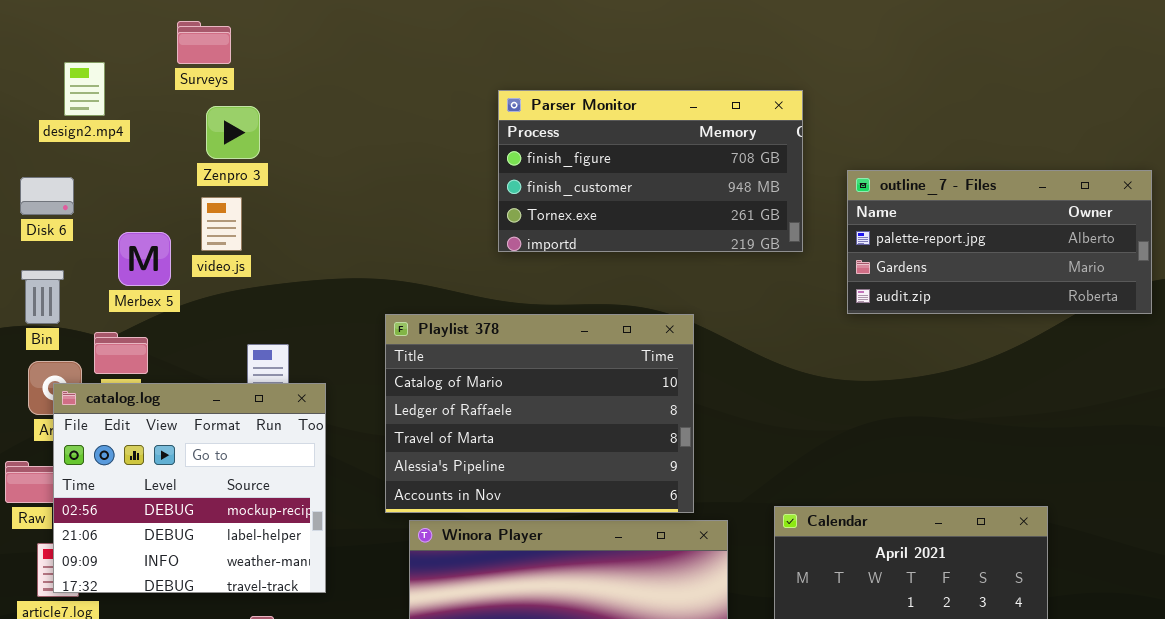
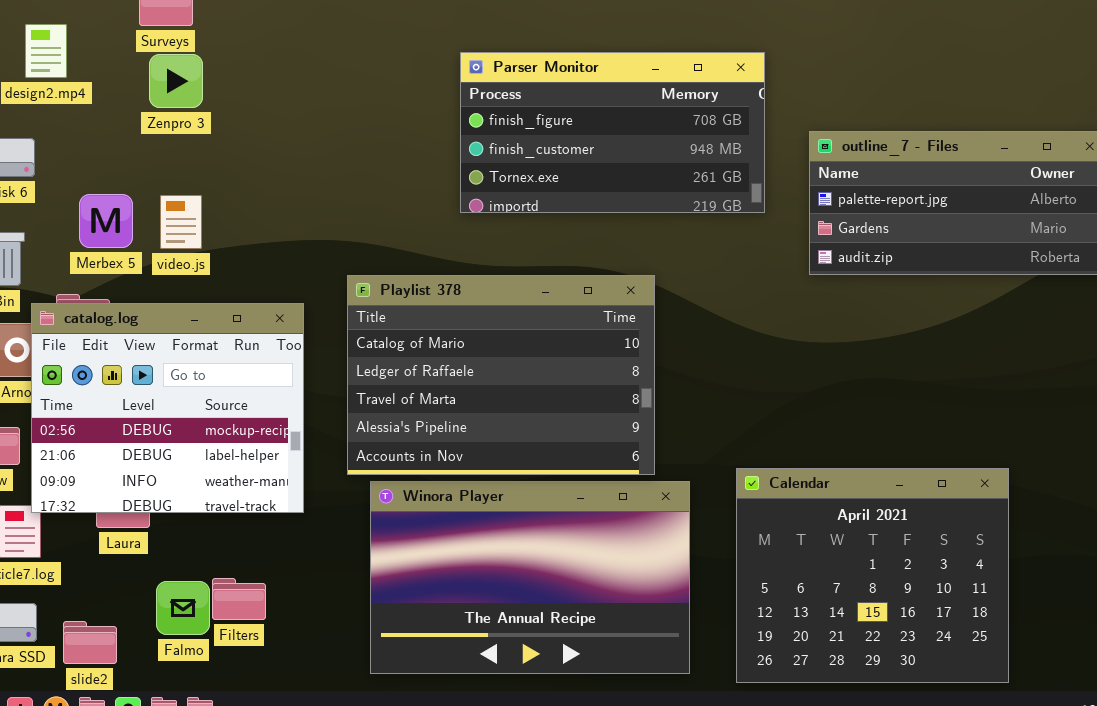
Zenpro 3: [206,106,260,159] -> [149,54,203,108], moved
video.js: [201,197,242,251] -> [160,195,202,249], moved
catalog.log: [53,383,326,593] -> [31,303,304,513], moved

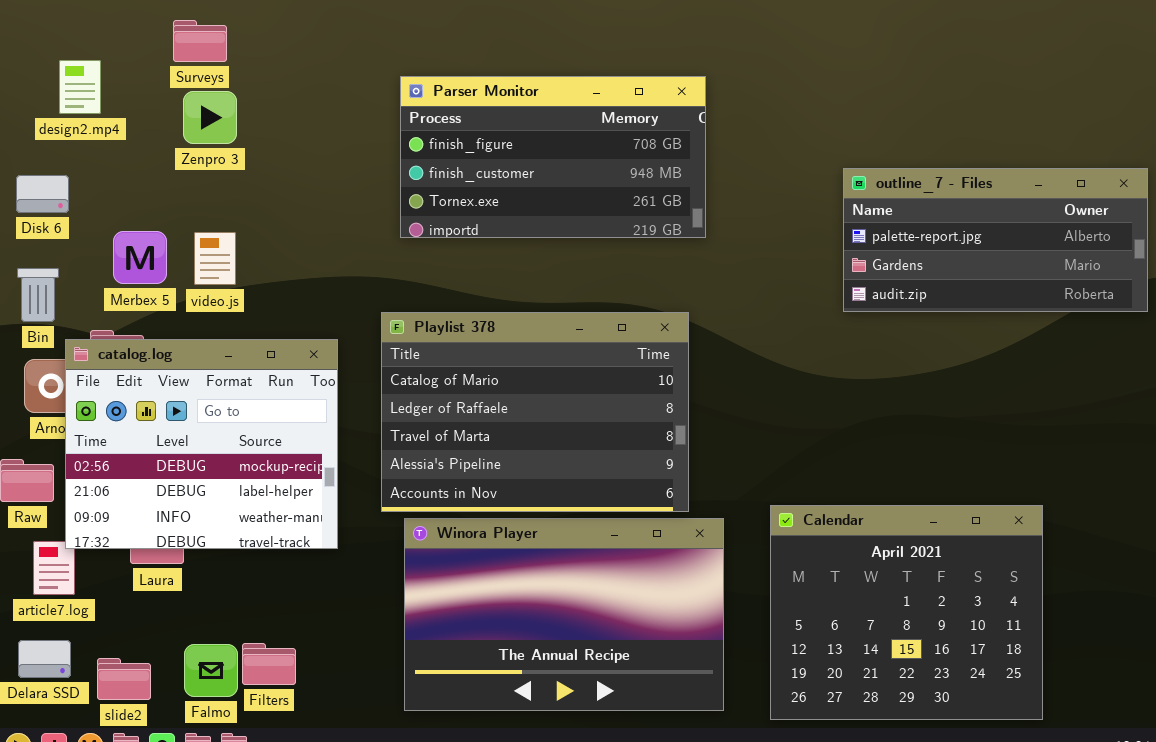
Parser Monitor: [460,52,765,213] -> [400,76,706,238], moved
Filters: [212,578,266,620] -> [242,643,296,685], moved
Falmo: [156,581,210,635] -> [184,644,238,697], moved

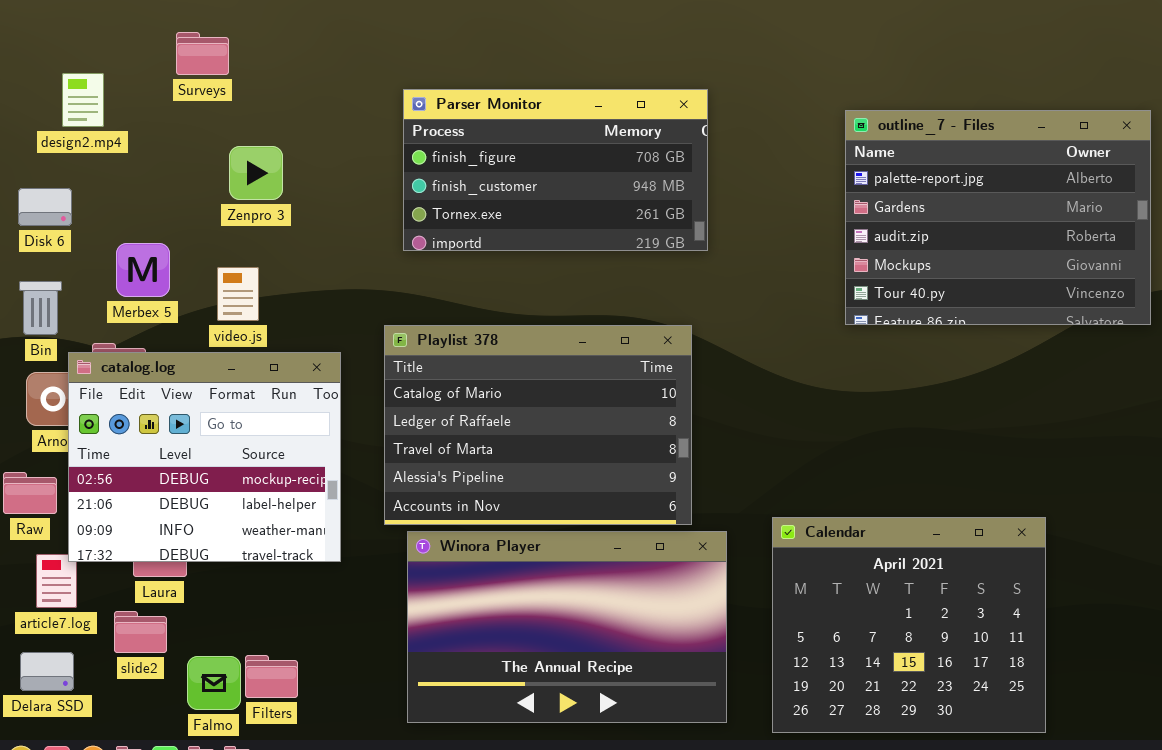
Zenpro 3: [183,91,237,144] -> [229,146,283,200], moved
outline_7 - Files: [843,168,1148,312] -> [845,110,1151,325], resized
video.js: [194,232,236,285] -> [217,267,259,321], moved
slide2: [97,658,151,700] -> [114,611,167,653], moved

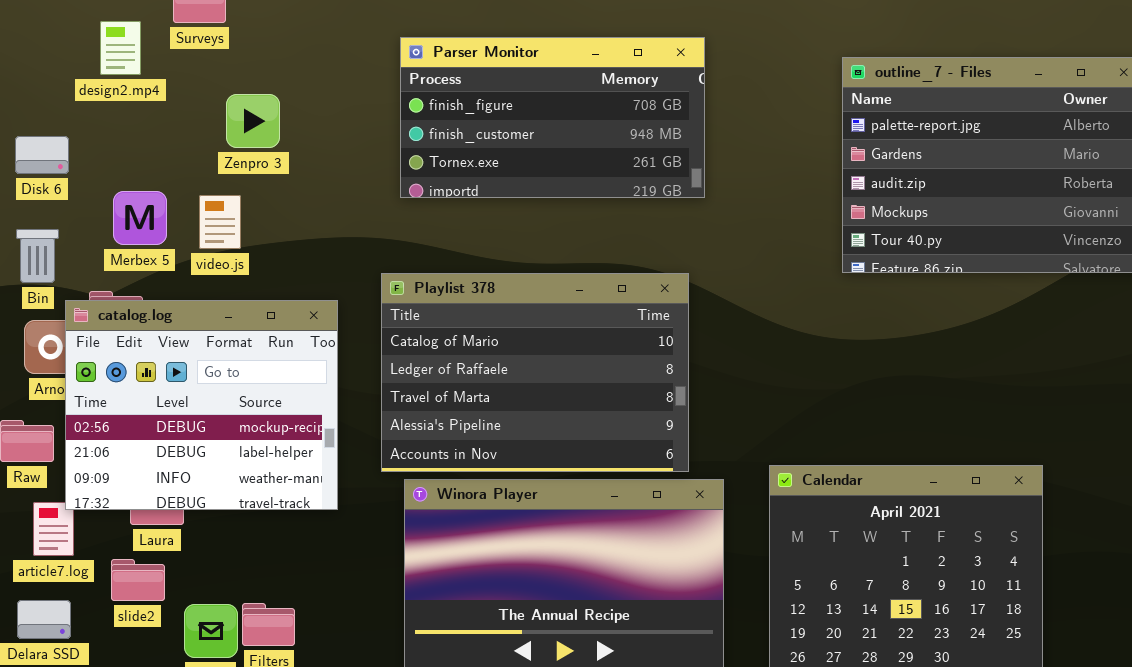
design2.mp4: [62,73,104,127] -> [100,21,141,75], moved
video.js: [217,267,259,321] -> [199,195,241,249], moved

